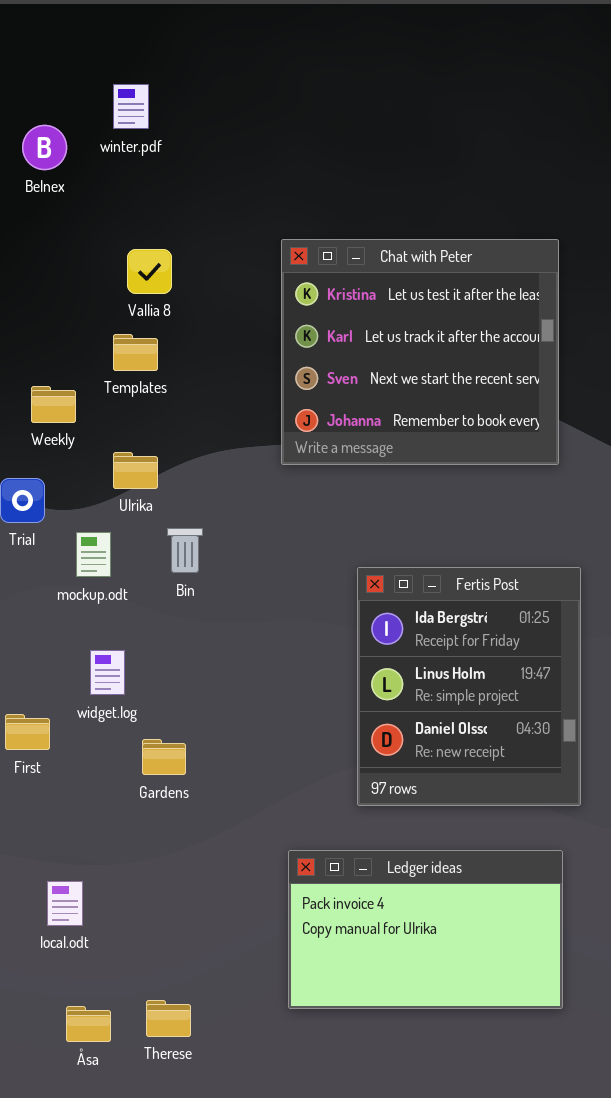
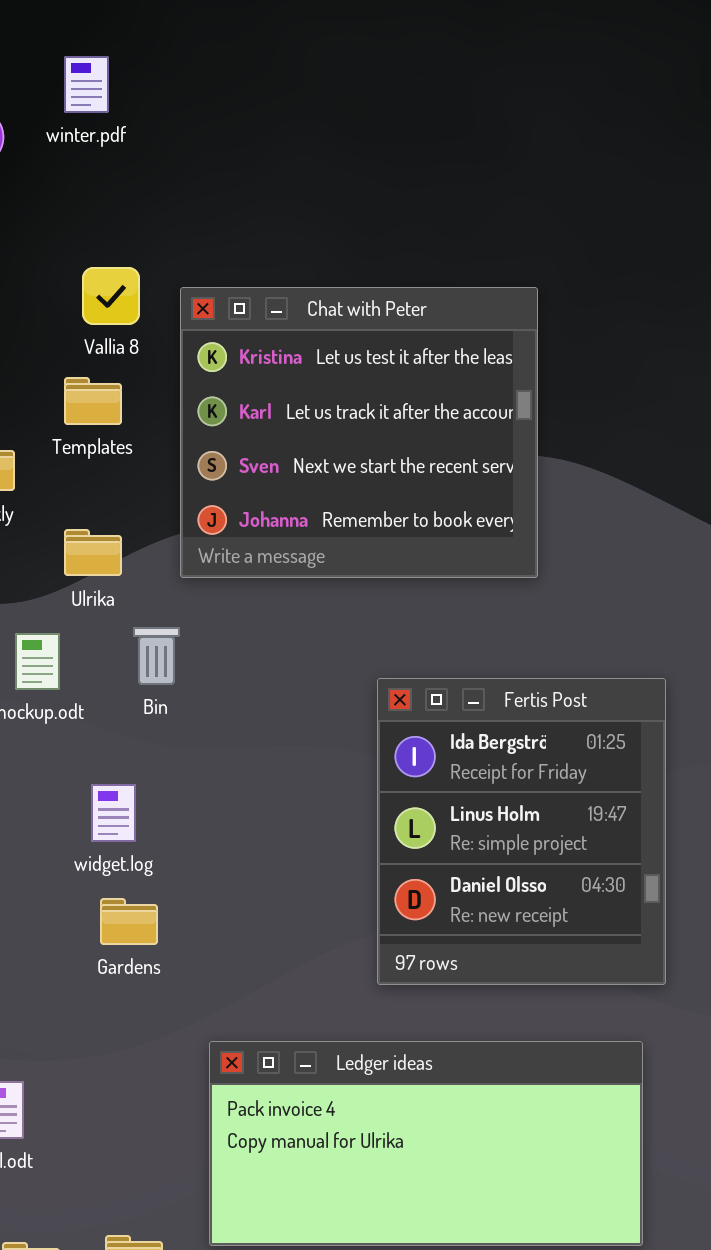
Chat with Peter: [281,239,559,465] -> [180,287,538,578], moved
widget.log: [90,650,125,695] -> [91,784,136,842], moved
Ledger ideas: [288,850,563,1009] -> [209,1041,643,1246], resized

